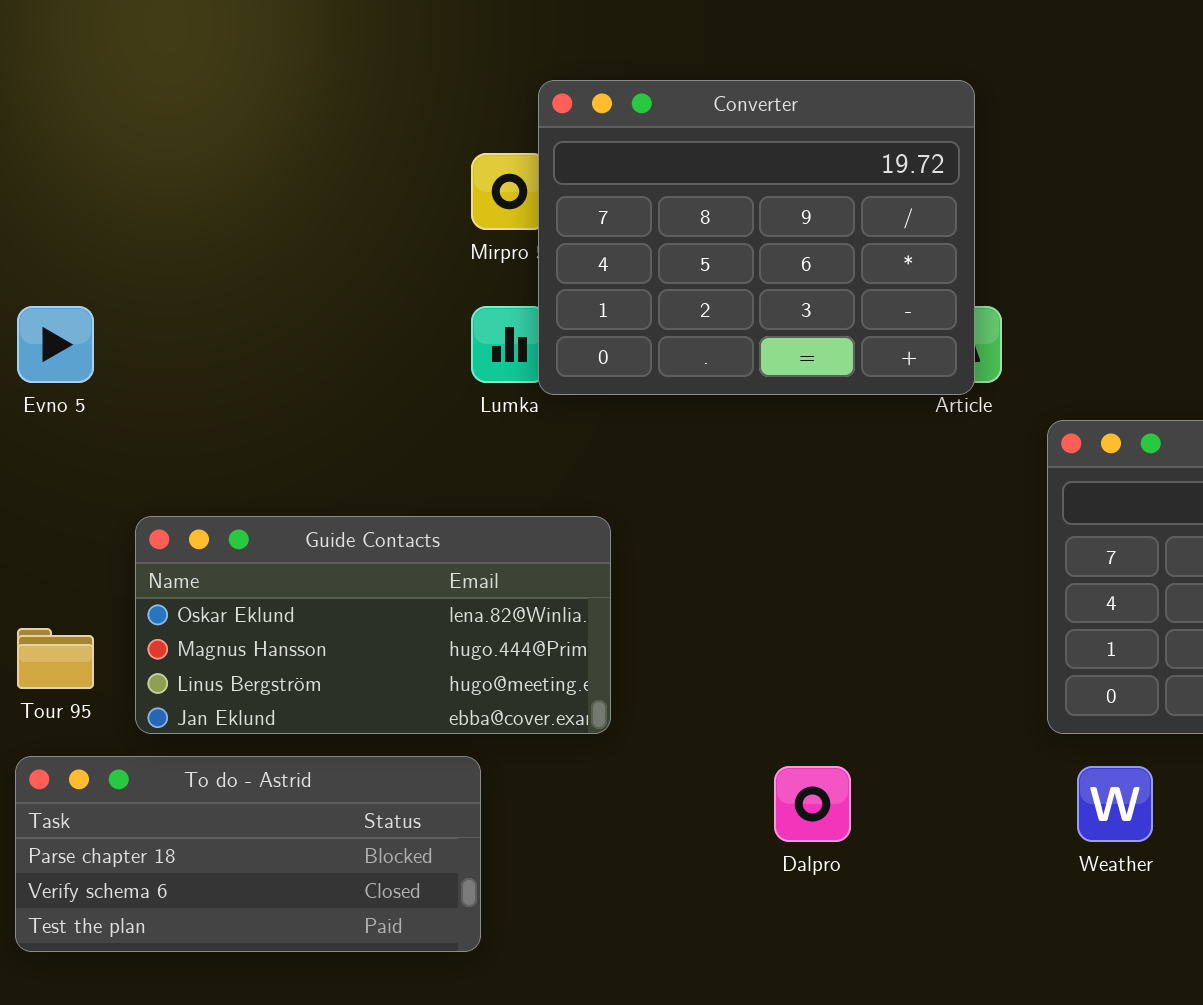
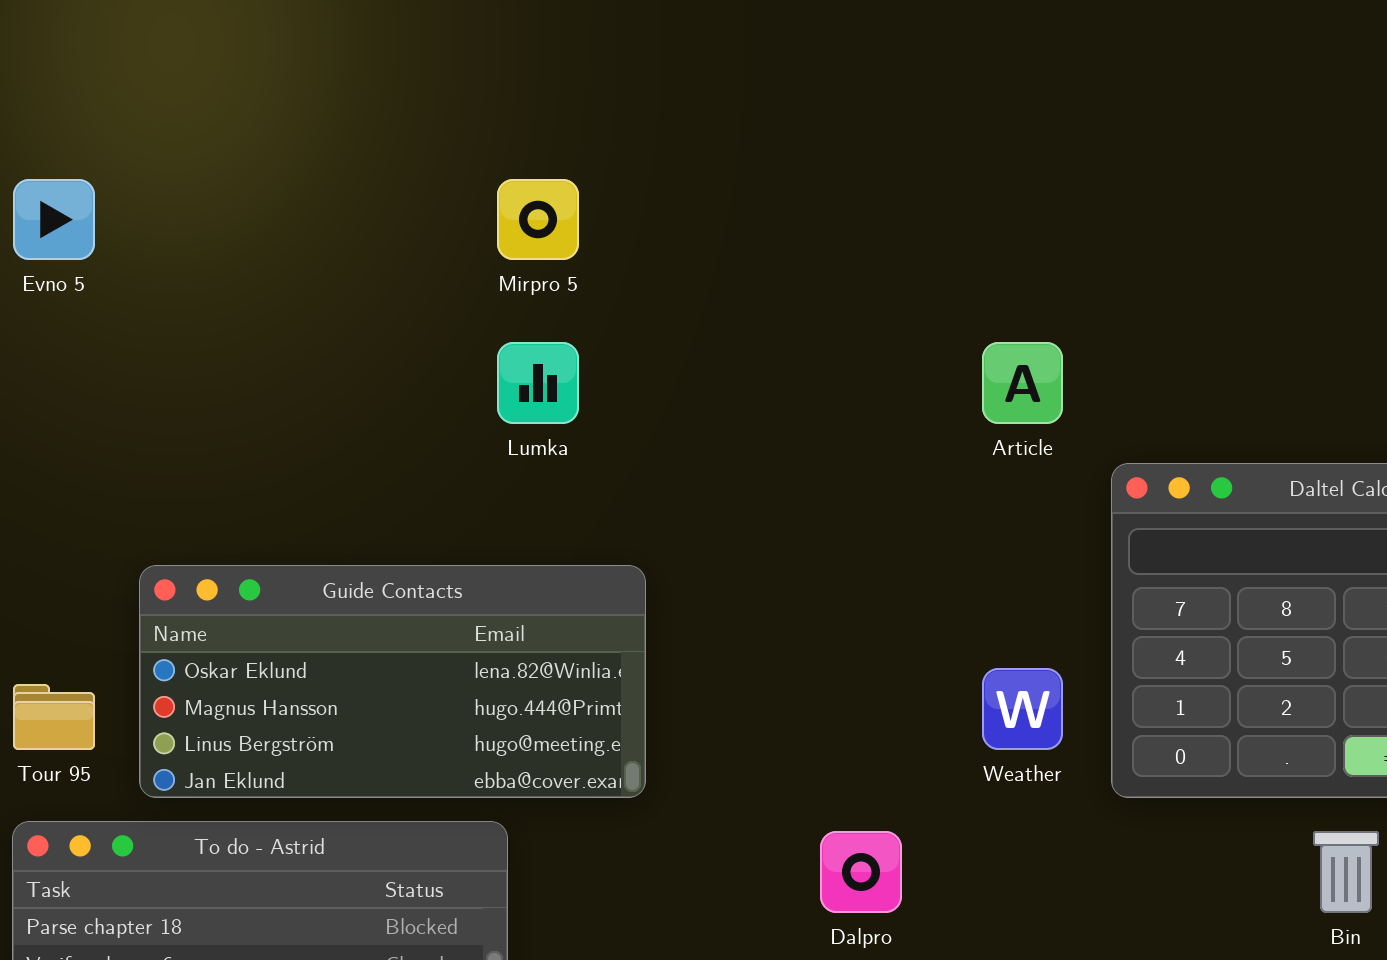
Converter: [538,80,975,395] -> none, closed
Evno 5: [17,306,94,383] -> [13,179,95,260], moved
Weather: [1077,766,1153,842] -> [982,668,1063,750], moved

